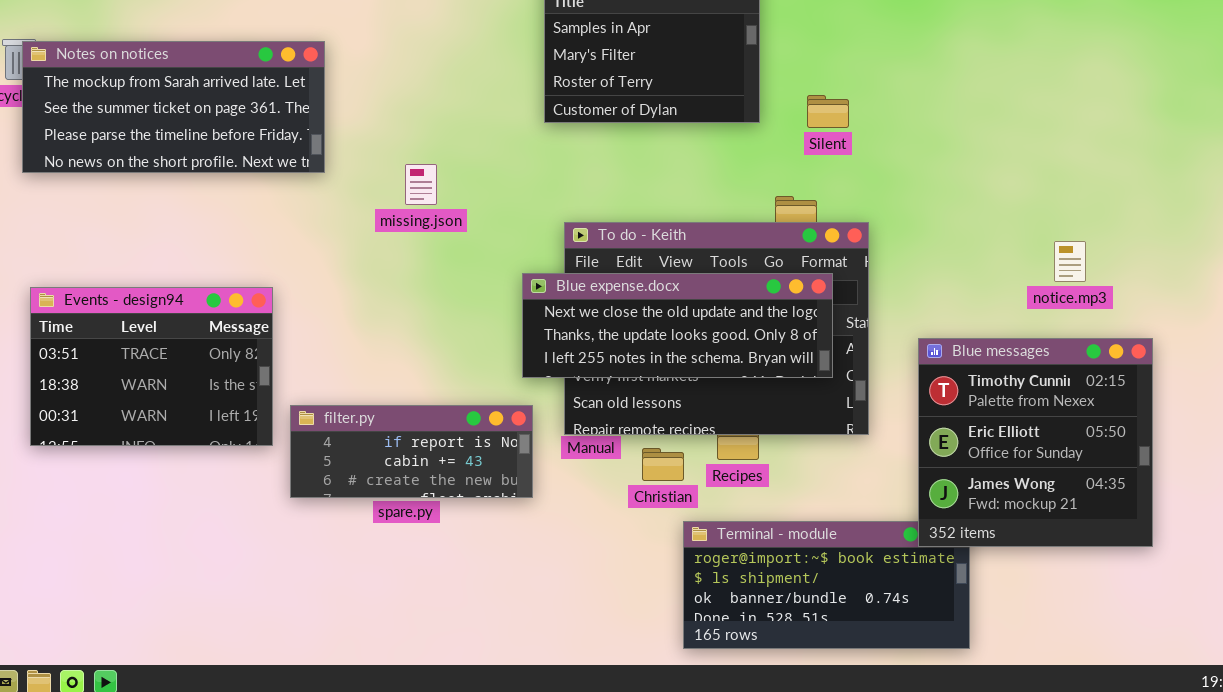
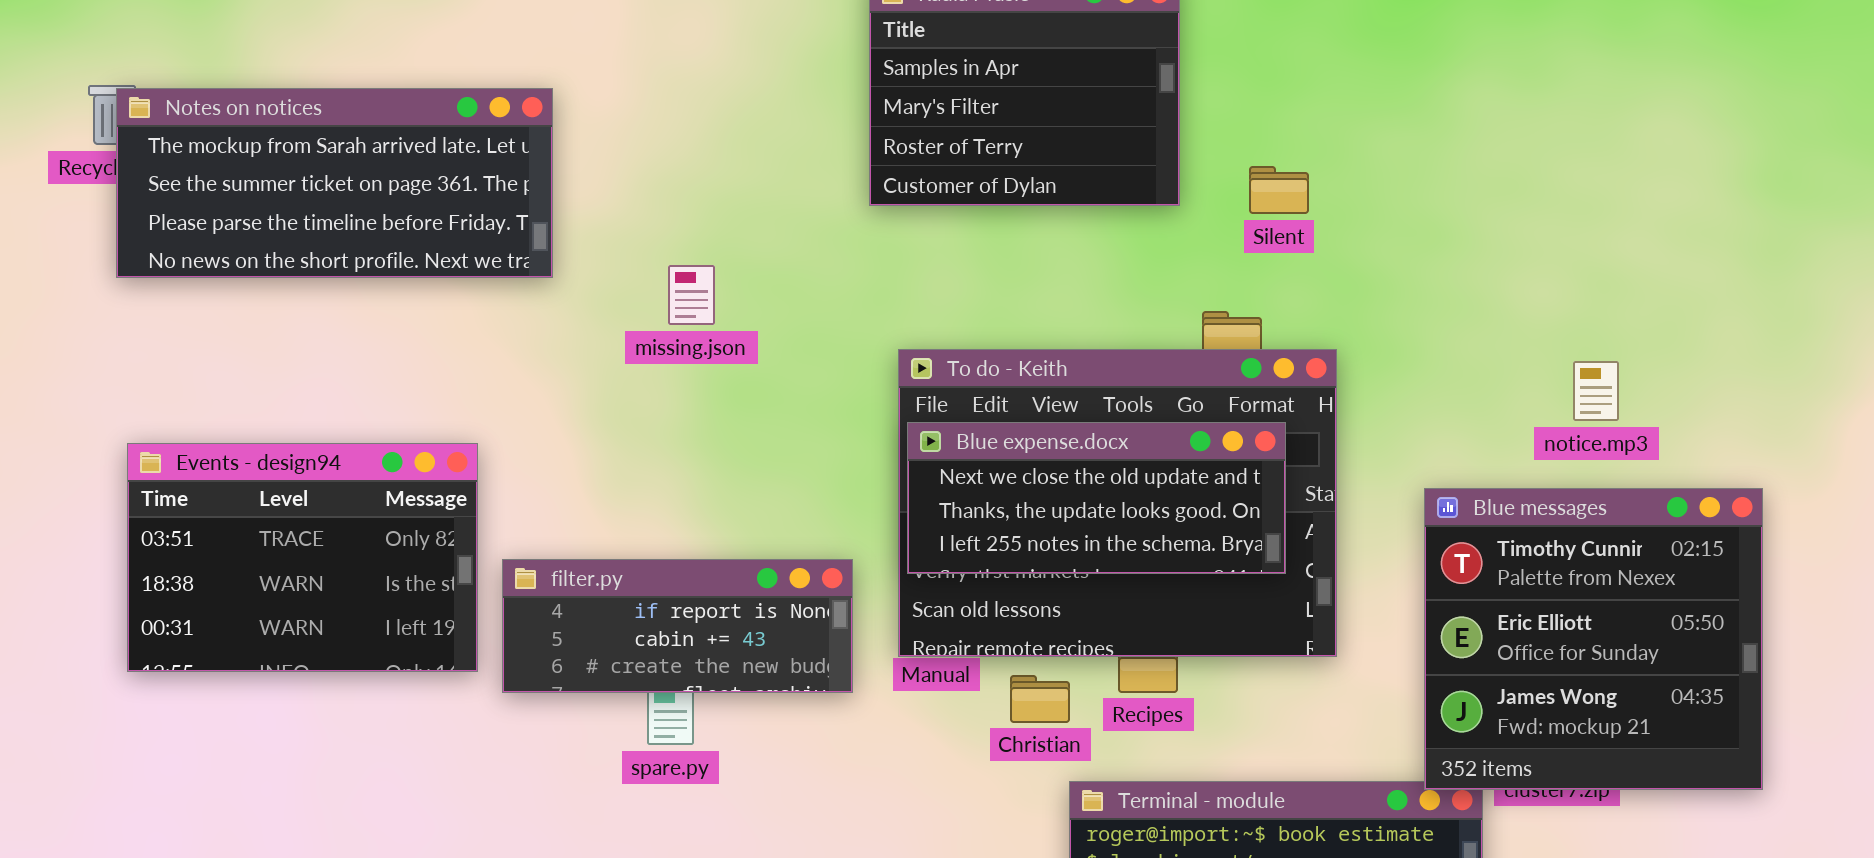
notice.mp3: [1054,241,1086,282] -> [1573,361,1619,421], moved
Blue expense.docx: [522,273,833,378] -> [907,422,1286,574], resized
Blue messages: [918,338,1153,547] -> [1424,488,1763,790], moved
filter.py: [290,405,533,498] -> [502,559,853,693], moved

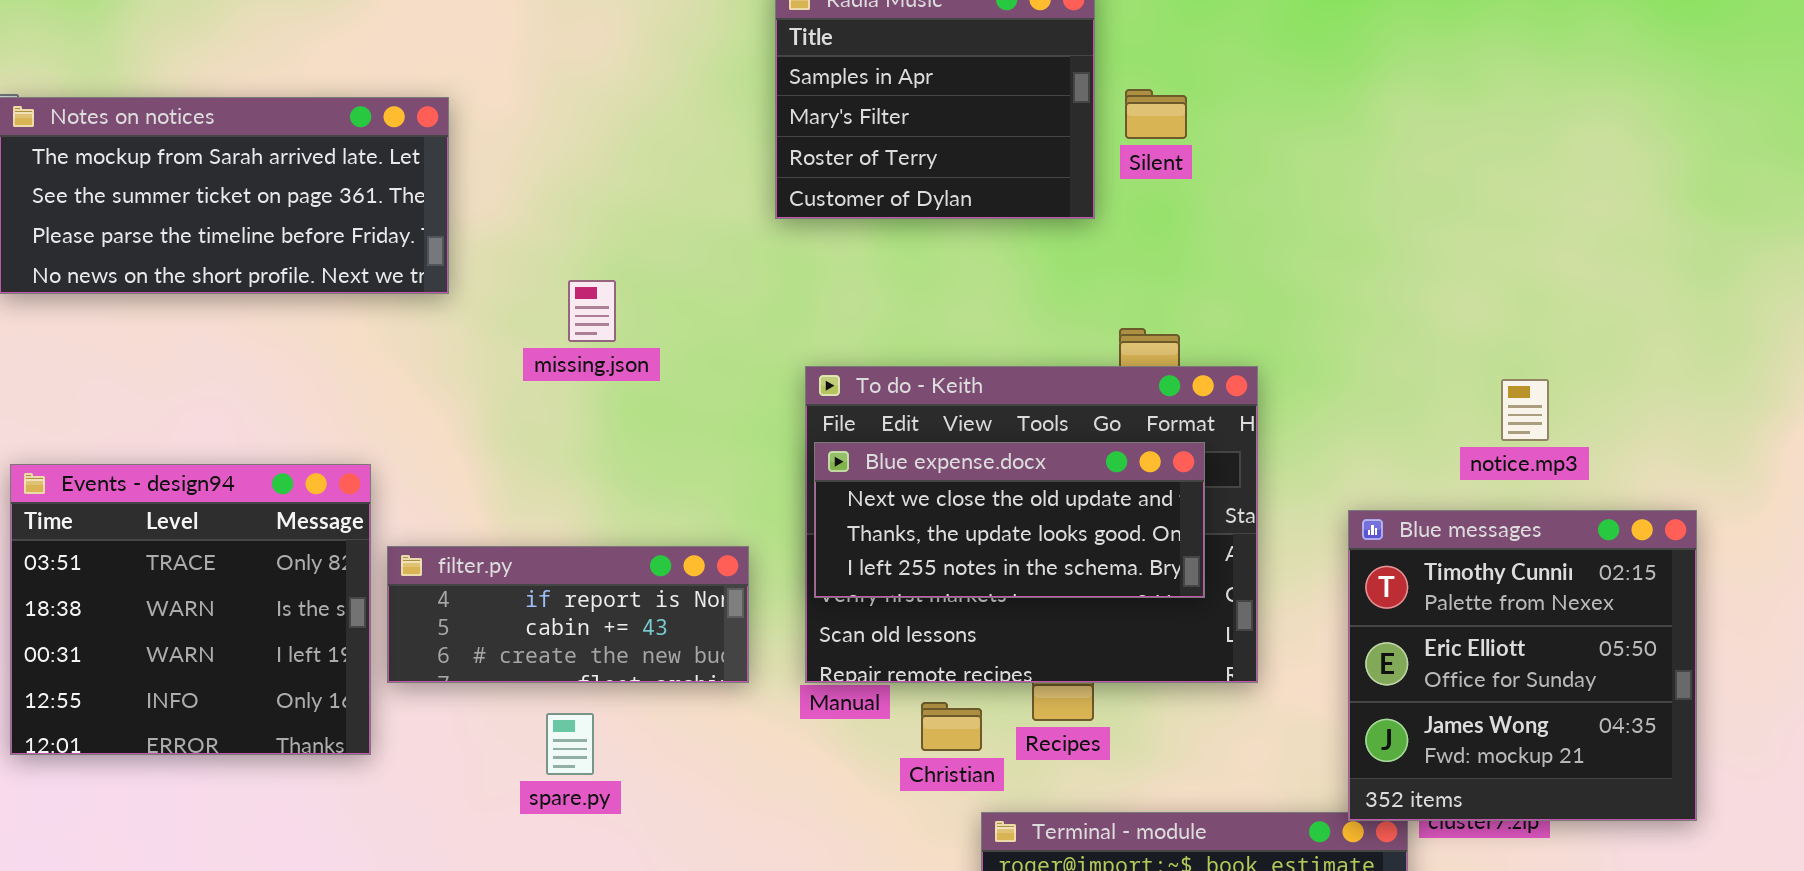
Silent: [1249,166,1309,214] -> [1125,89,1187,139], moved
Events - design94: [127,443,478,672] -> [10,464,371,755], resized
filter.py: [502,559,853,693] -> [387,546,749,683], moved

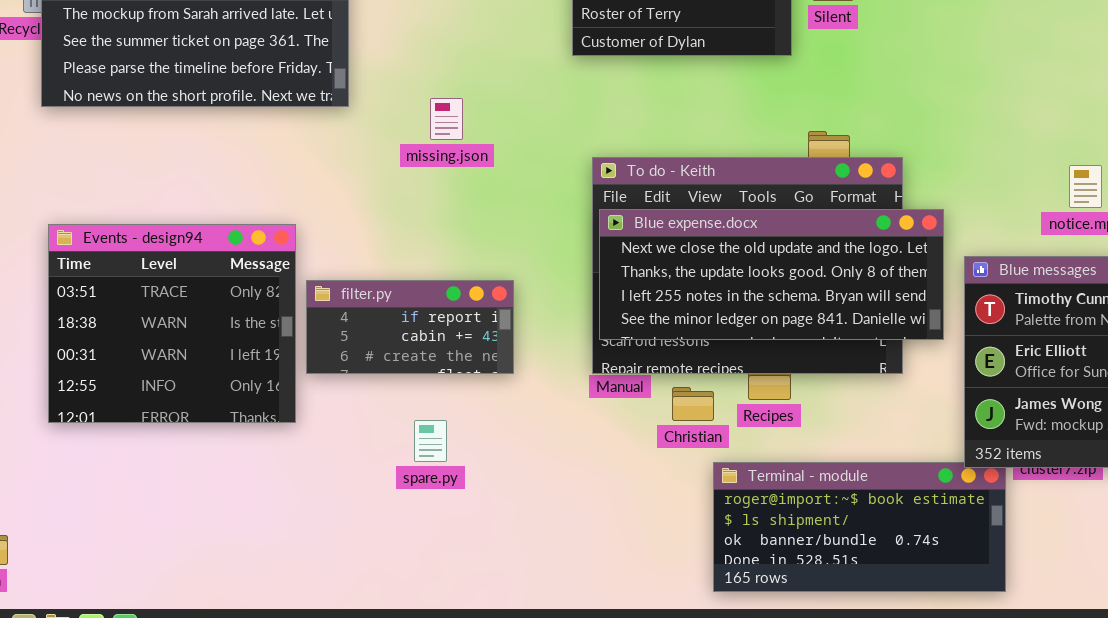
Blue expense.docx: [814,442,1205,598] -> [599,209,944,340], resized
filter.py: [387,546,749,683] -> [306,280,514,374], resized
spare.py: [546,713,594,775] -> [414,420,447,462], moved

